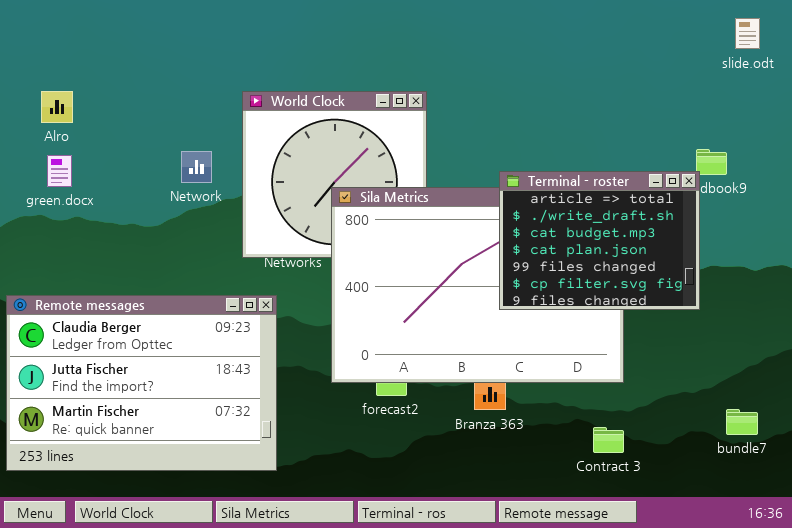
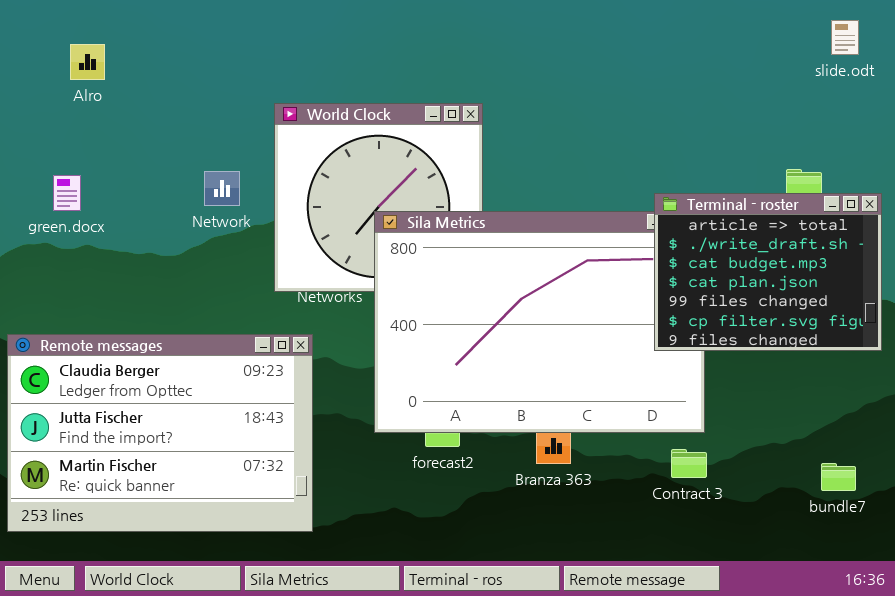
Alro: [41,91,73,123] -> [70,44,105,80], moved
Terminal - roster: [499,171,700,310] -> [654,193,882,351], moved
Contract 3: [593,427,624,453] -> [671,449,707,478], moved

